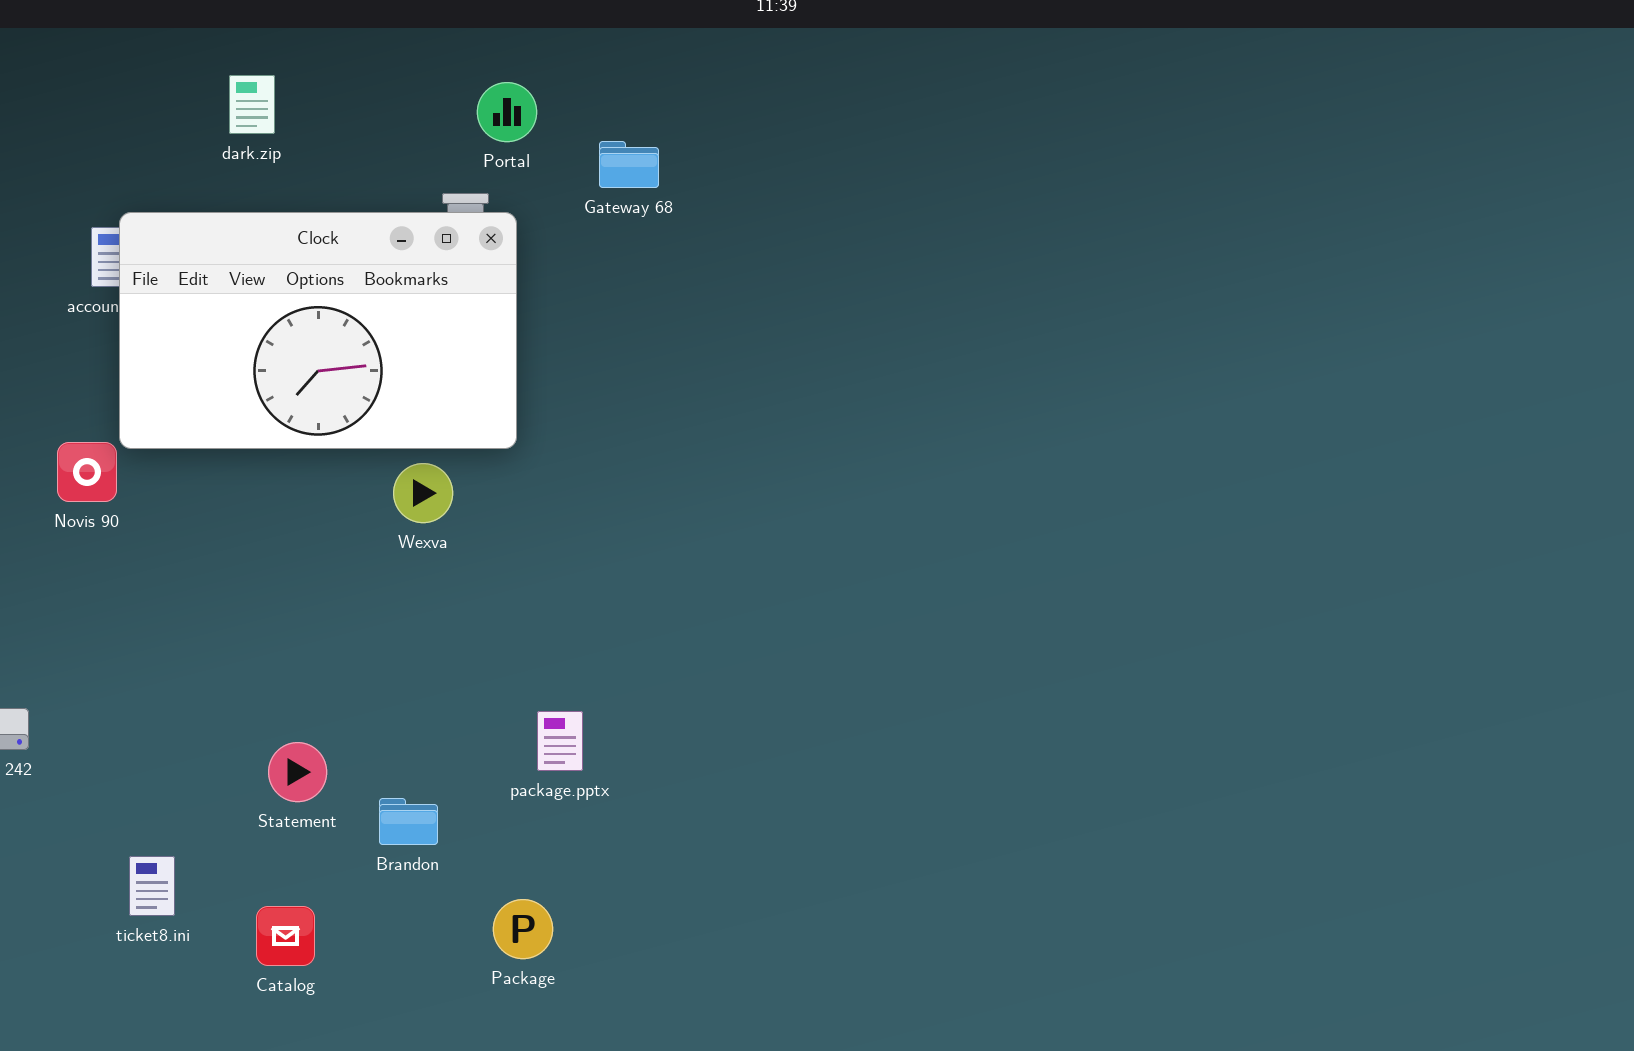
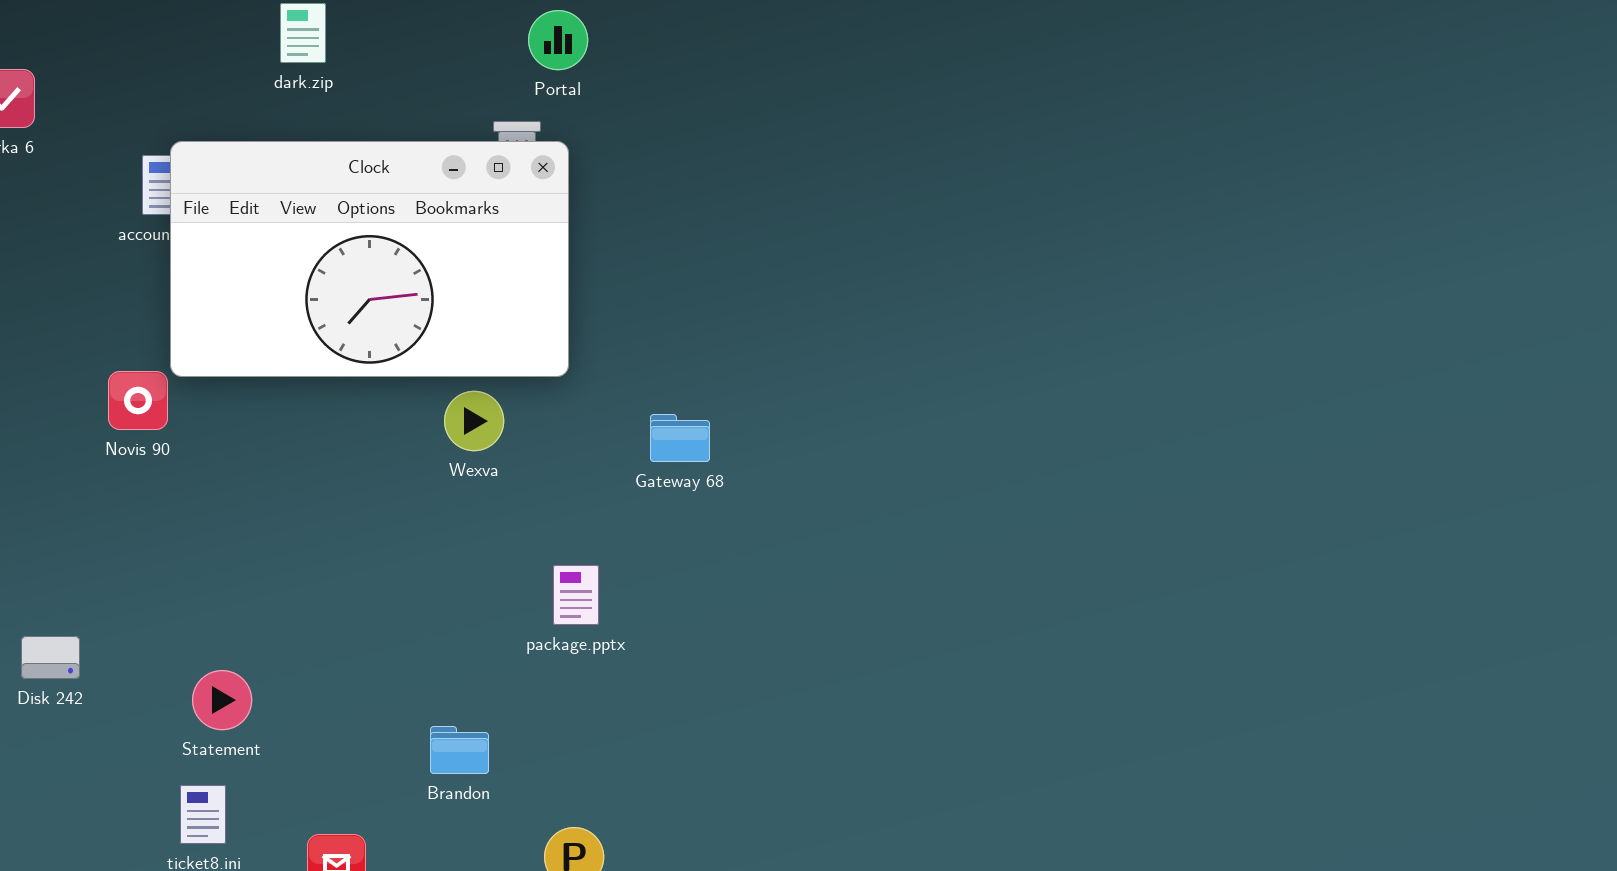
Gateway 68: [599,141,659,188] -> [650,414,710,462], moved
package.pptx: [537,711,583,771] -> [553,565,599,625], moved
Statement: [268,742,327,802] -> [192,670,252,730], moved

